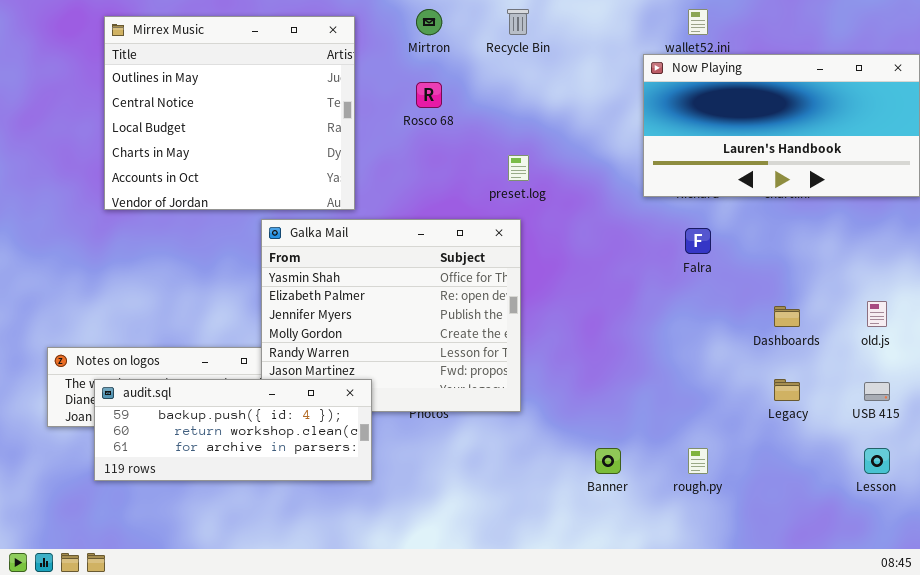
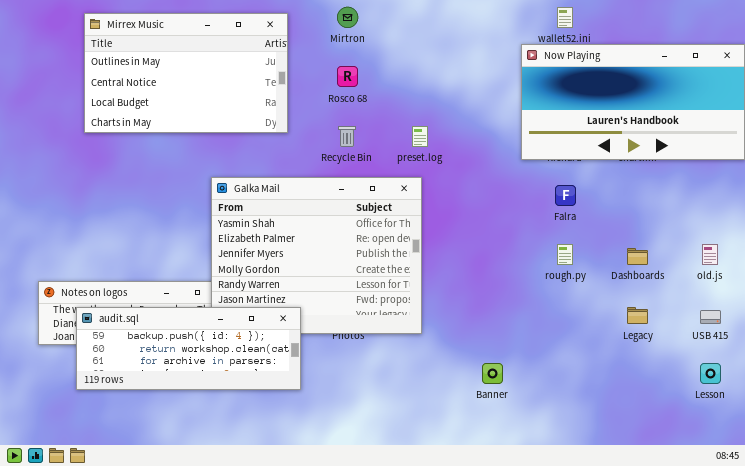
Recycle Bin: [507,9,529,35] -> [338,126,356,147], moved
Mirrex Music: [104,16,355,210] -> [84,13,288,133], resized
rough.py: [688,448,708,474] -> [557,244,573,265], moved

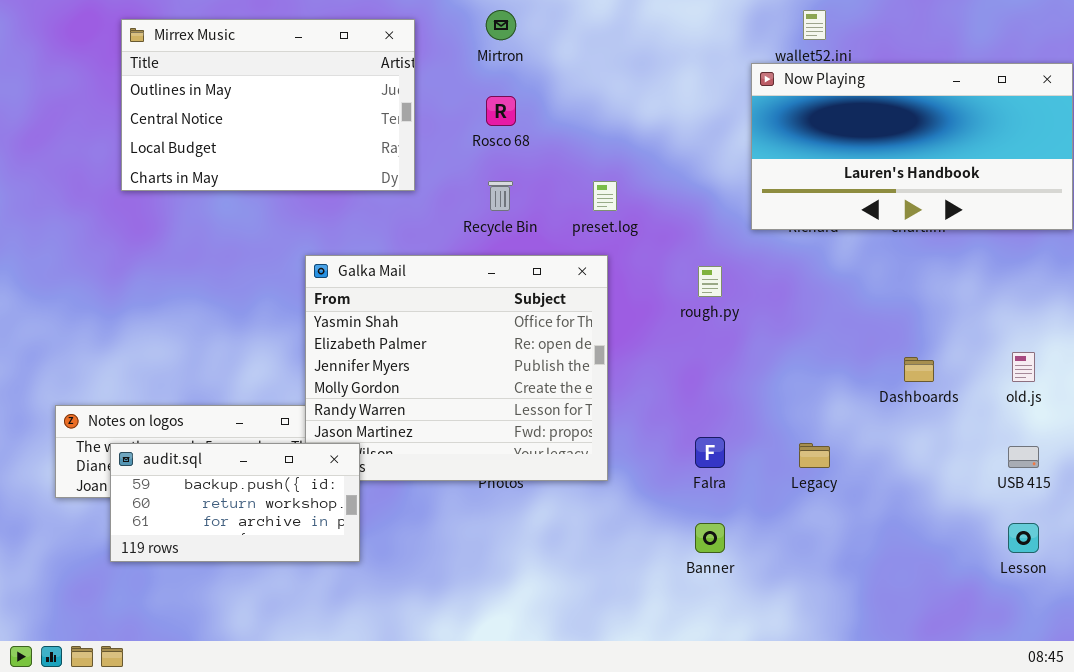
Falra: [555,185,576,206] -> [695,437,725,468], moved
rough.py: [557,244,573,265] -> [698,266,722,297], moved
audit.sql: [76,307,301,390] -> [110,443,360,562], resized
Legacy: [627,307,648,324] -> [799,443,830,468], moved

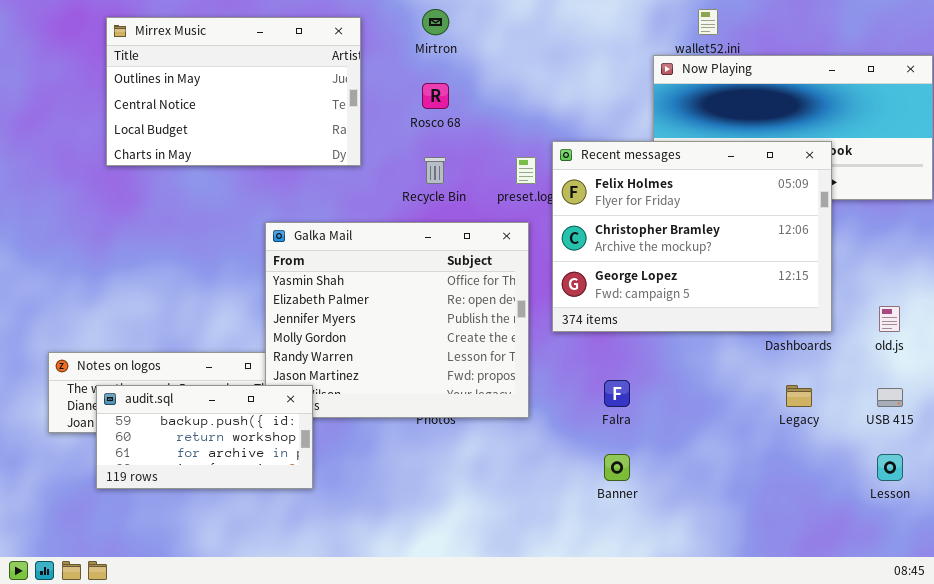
Recent messages: none -> [552,141,832,332], opened
Legacy: [799,443,830,468] -> [786,385,812,407], moved

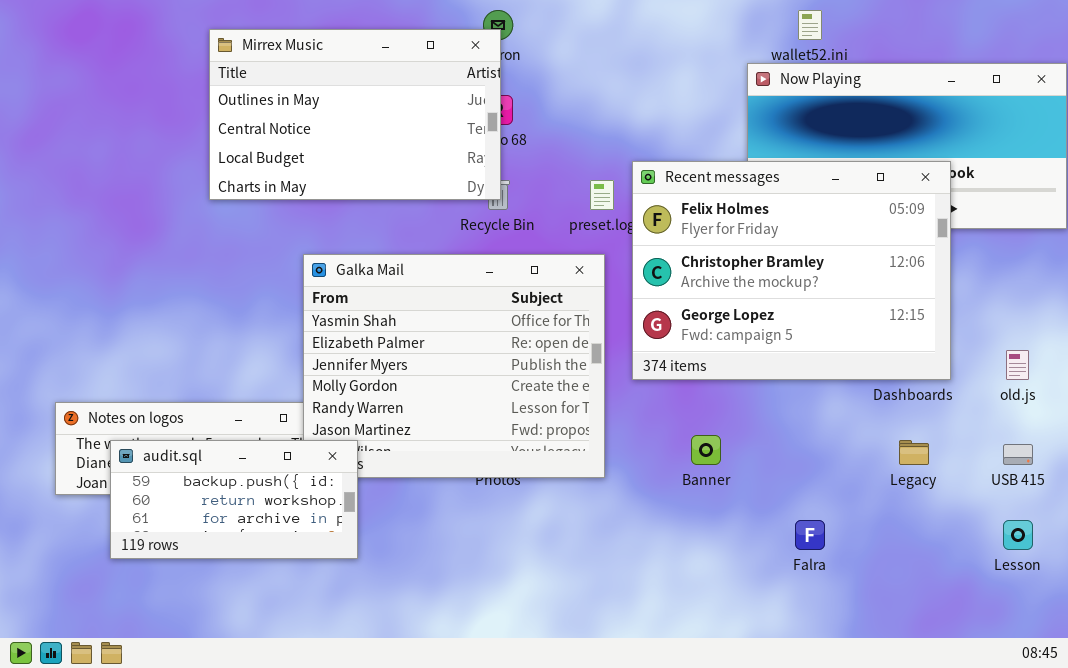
Mirrex Music: [106,17,361,166] -> [209,29,501,200], moved
Falra: [604,380,630,407] -> [795,520,825,550], moved
Banner: [604,454,630,481] -> [691,435,721,465], moved

